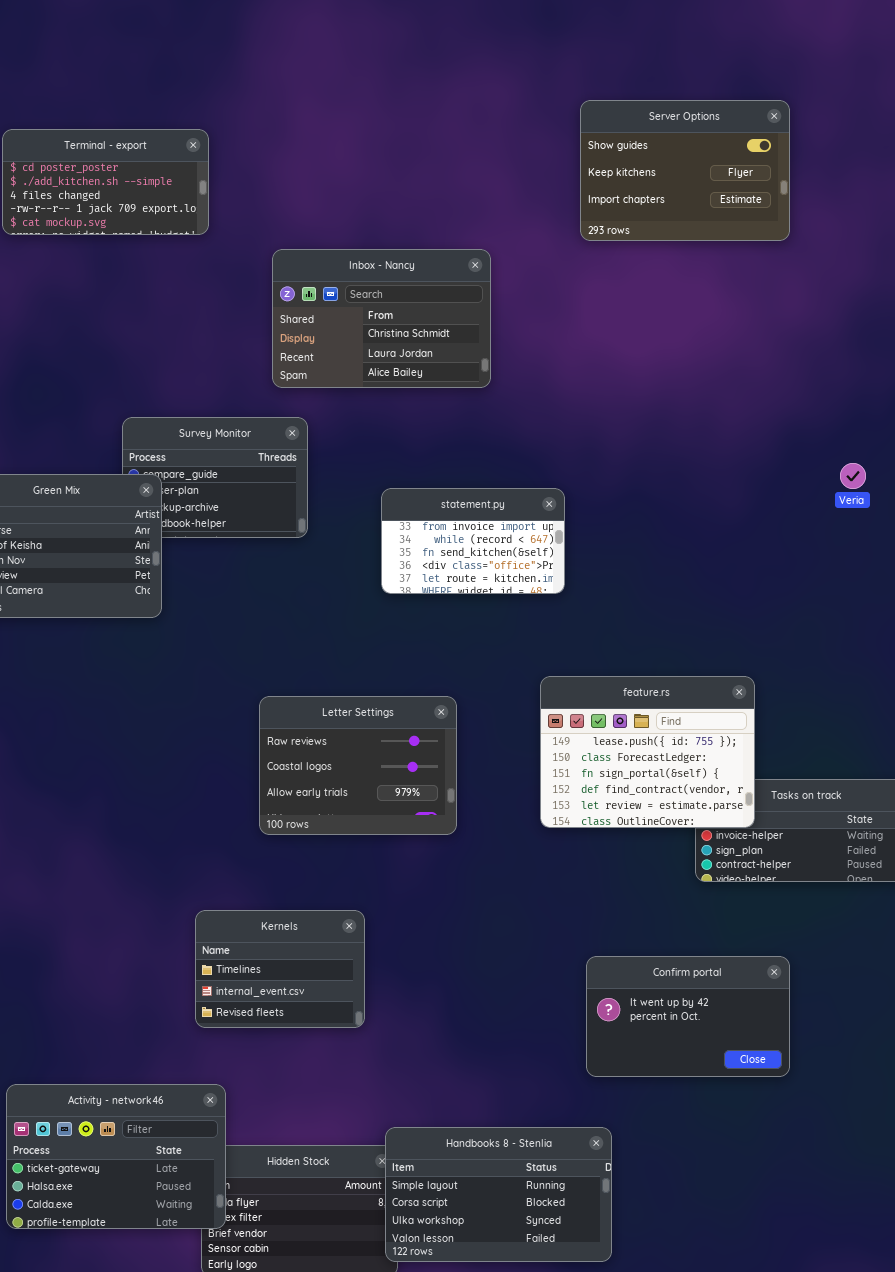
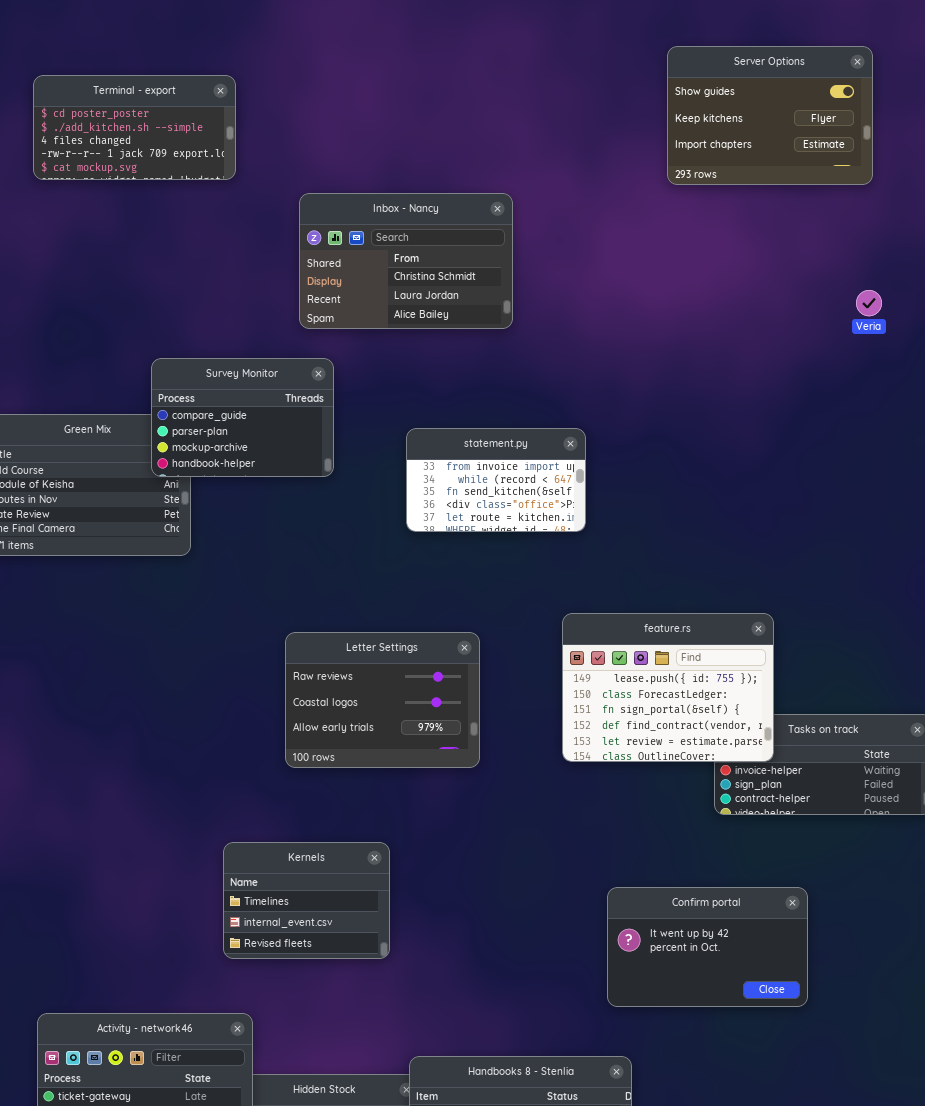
Server Options: [580,100,790,241] -> [667,46,873,185], moved
Survey Monitor: [122,417,308,538] -> [151,358,334,477], raised
Veria: [840,463,866,489] -> [856,290,882,316], moved

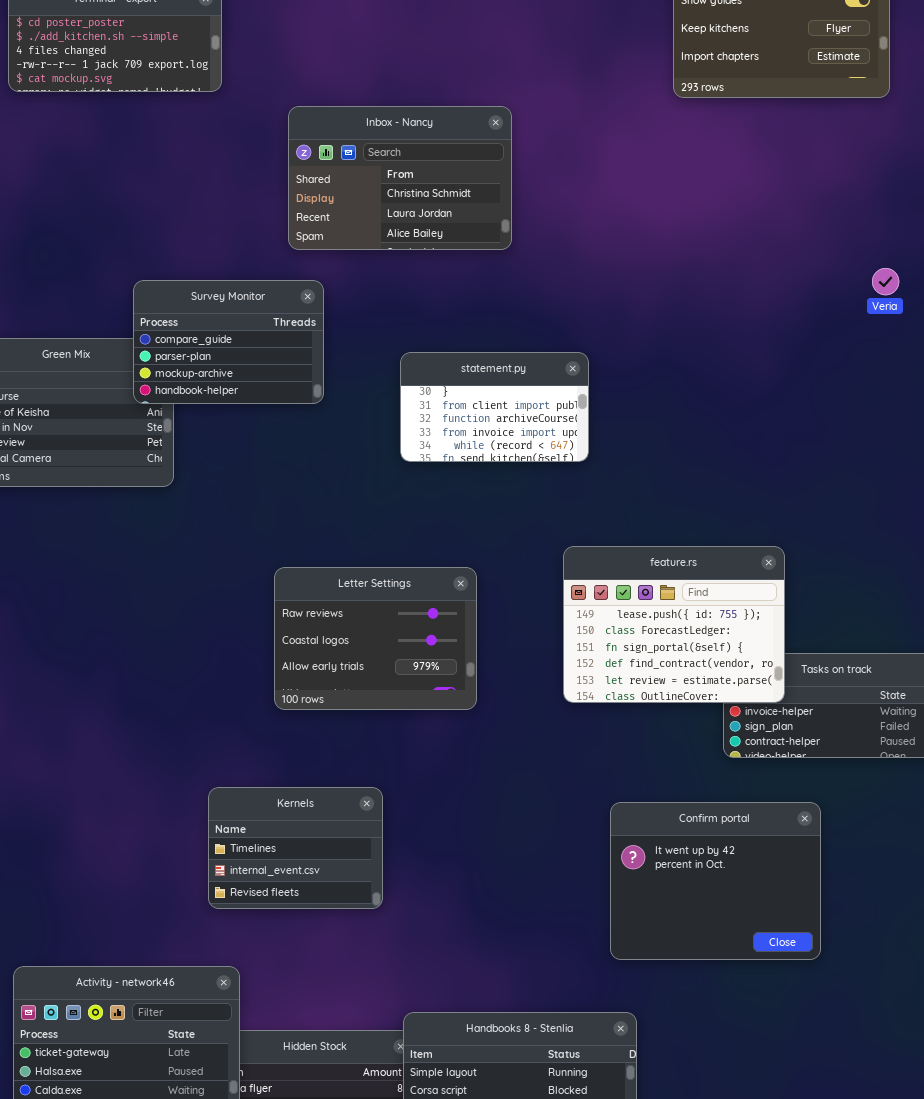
Veria: [856,290,882,316] -> [872,268,899,295], moved
statement.py: [406,428,586,532] -> [400,352,589,462], scrolled up 3 rows
Confirm portal: [607,887,808,1007] -> [610,802,821,960], resized

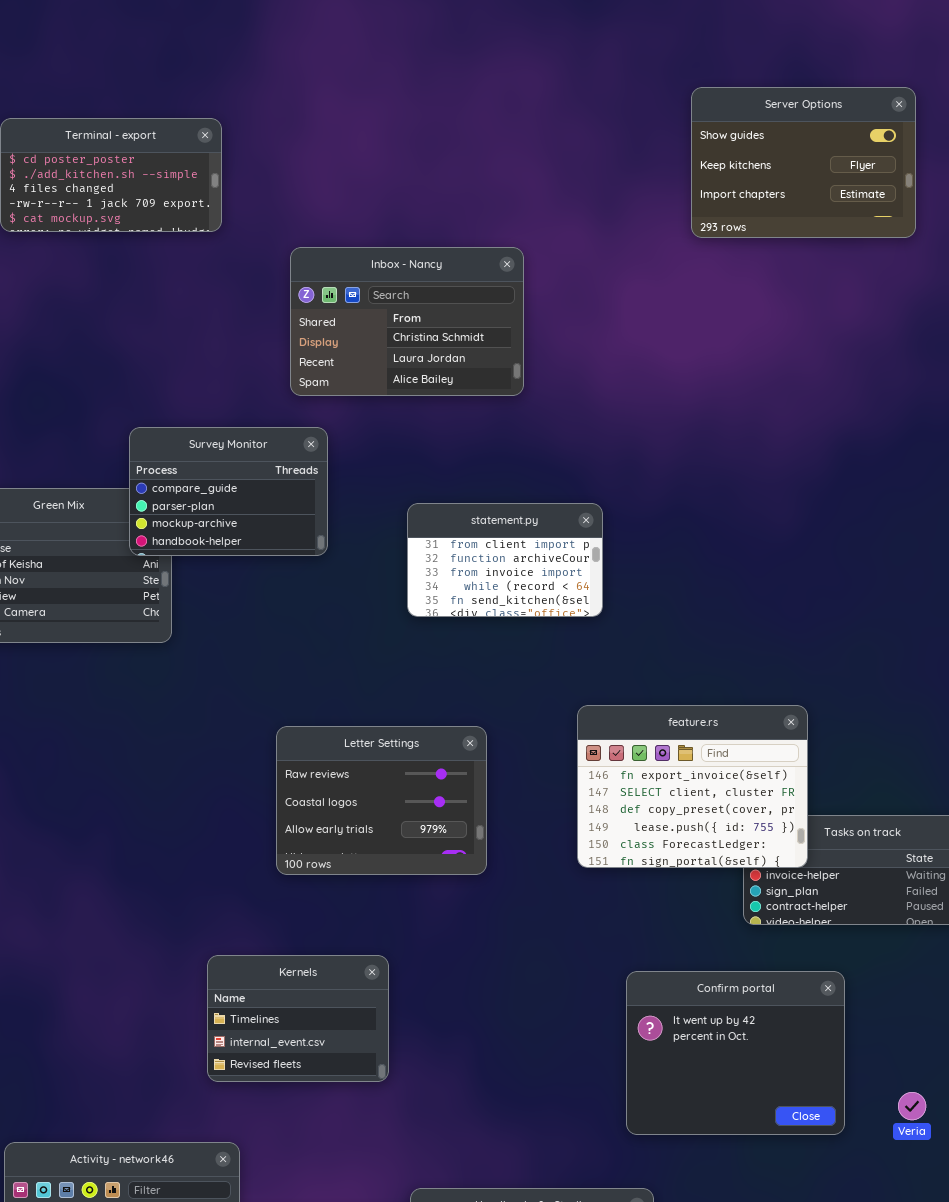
Veria: [872,268,899,295] -> [898,1092,926,1120], moved
statement.py: [400,352,589,462] -> [407,503,603,617], scrolled down 1 row
feature.rs: [563,546,785,703] -> [577,705,808,868], scrolled up 3 rows

